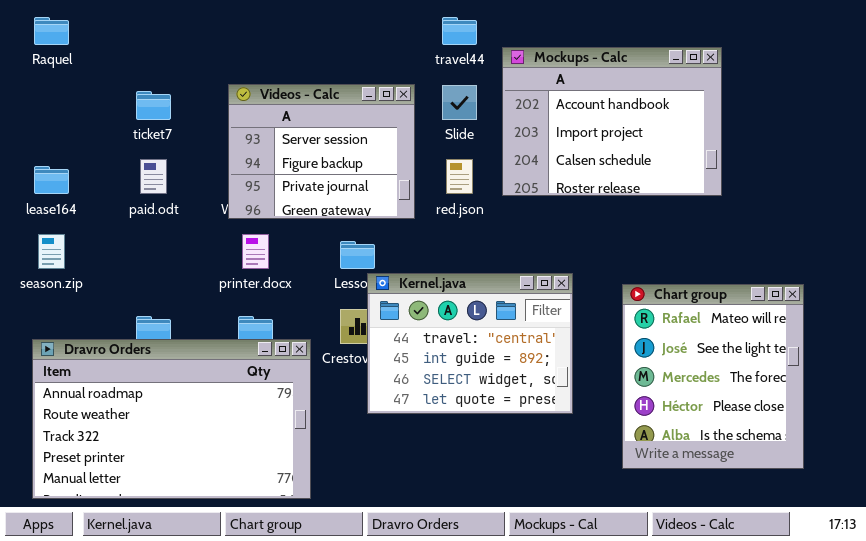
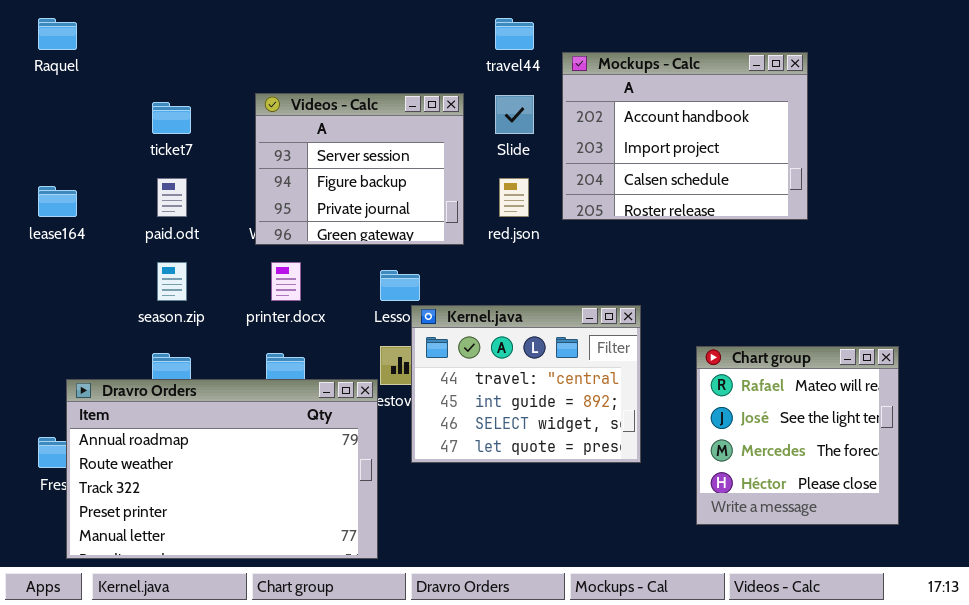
season.zip: [38,234,65,269] -> [157,262,187,301], moved
Chart group: [622,284,804,469] -> [696,346,899,525], resized
Dravro Orders: [32,339,311,499] -> [66,379,378,559], moved

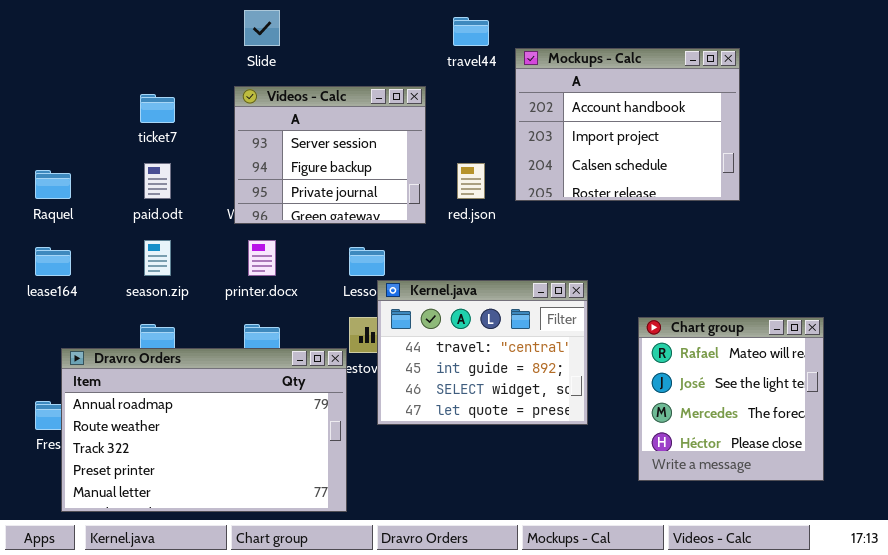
Raquel: [38,18,77,50] -> [35,170,71,199], moved
Slide: [495,95,534,134] -> [244,10,280,46], moved
lease164: [38,186,77,217] -> [35,247,71,276], moved

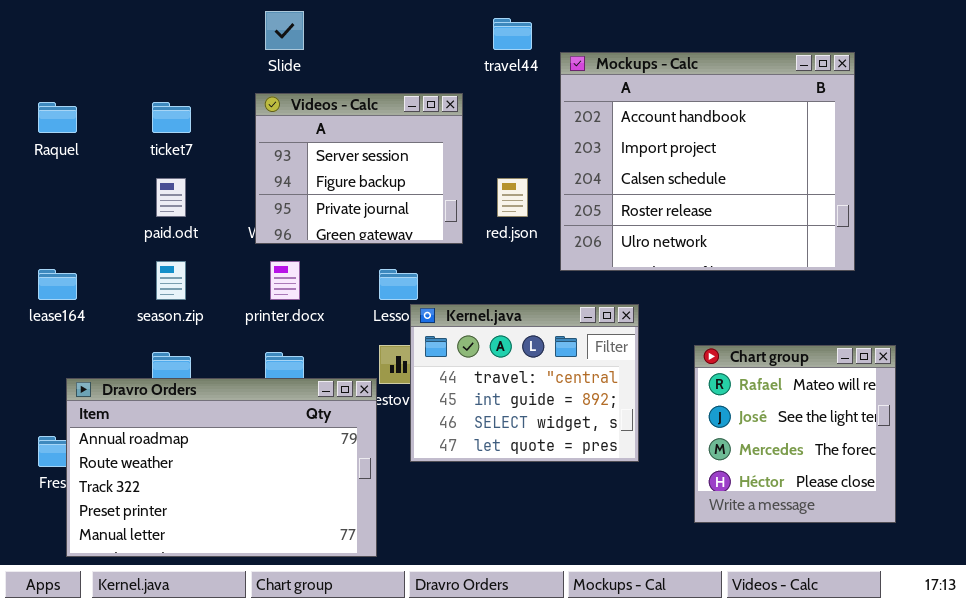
Mockups - Calc: [515,48,740,201] -> [560,52,855,271], resized
Raquel: [35,170,71,199] -> [38,102,77,133], moved

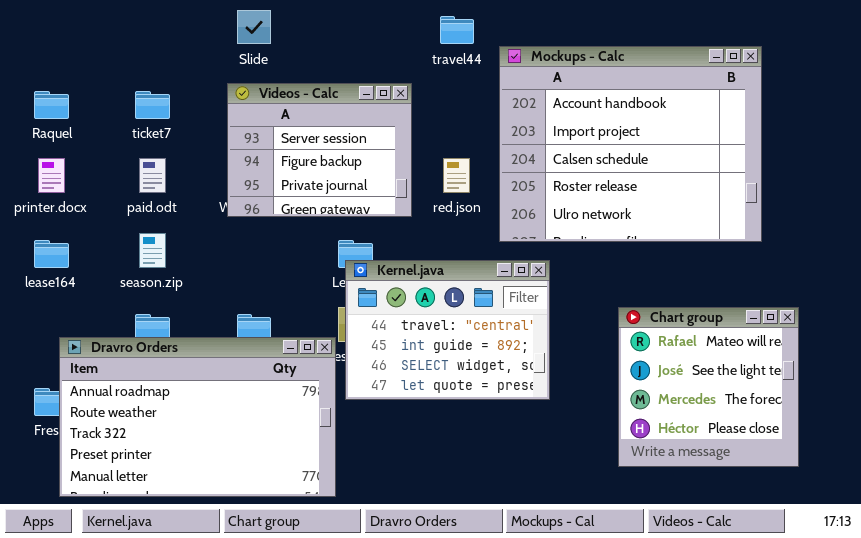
printer.docx: [270,261,300,300] -> [38,158,65,193], moved
Kernel.java: [410,304,639,462] -> [345,260,550,400], moved

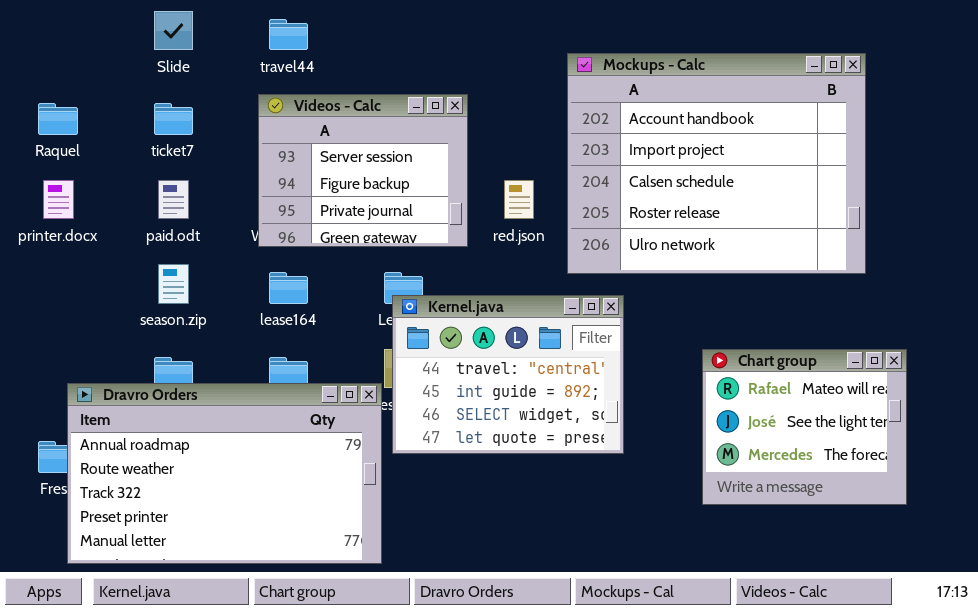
Slide: [237,10,271,44] -> [154,11,193,50], moved
travel44: [440,16,474,44] -> [269,19,308,50], moved
lease164: [34,240,69,268] -> [269,272,308,304], moved
Chart group: [618,307,799,467] -> [702,349,907,505], resized

